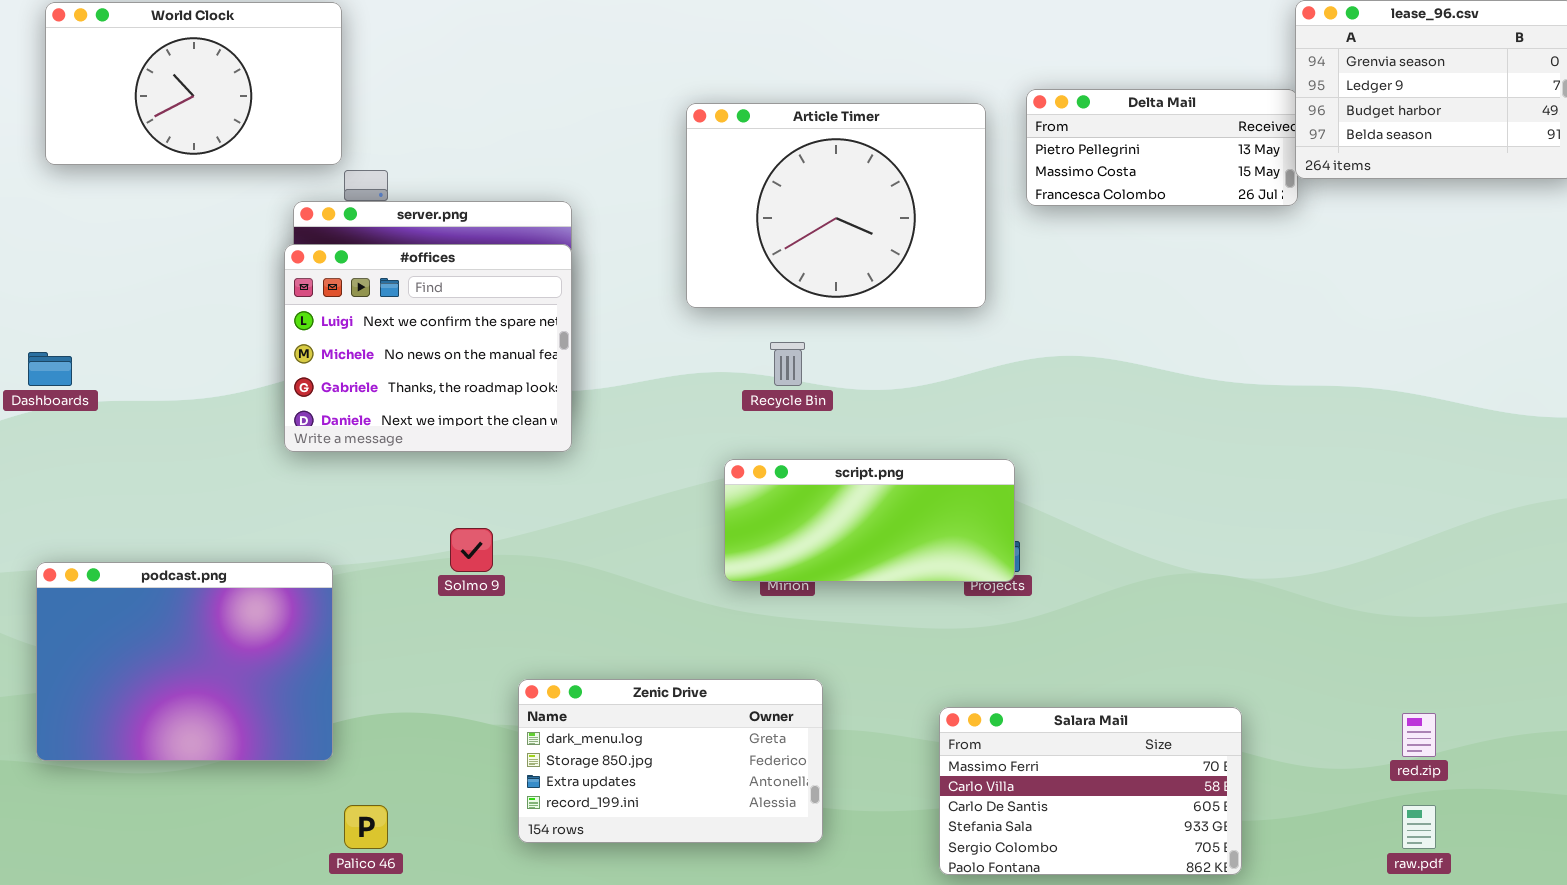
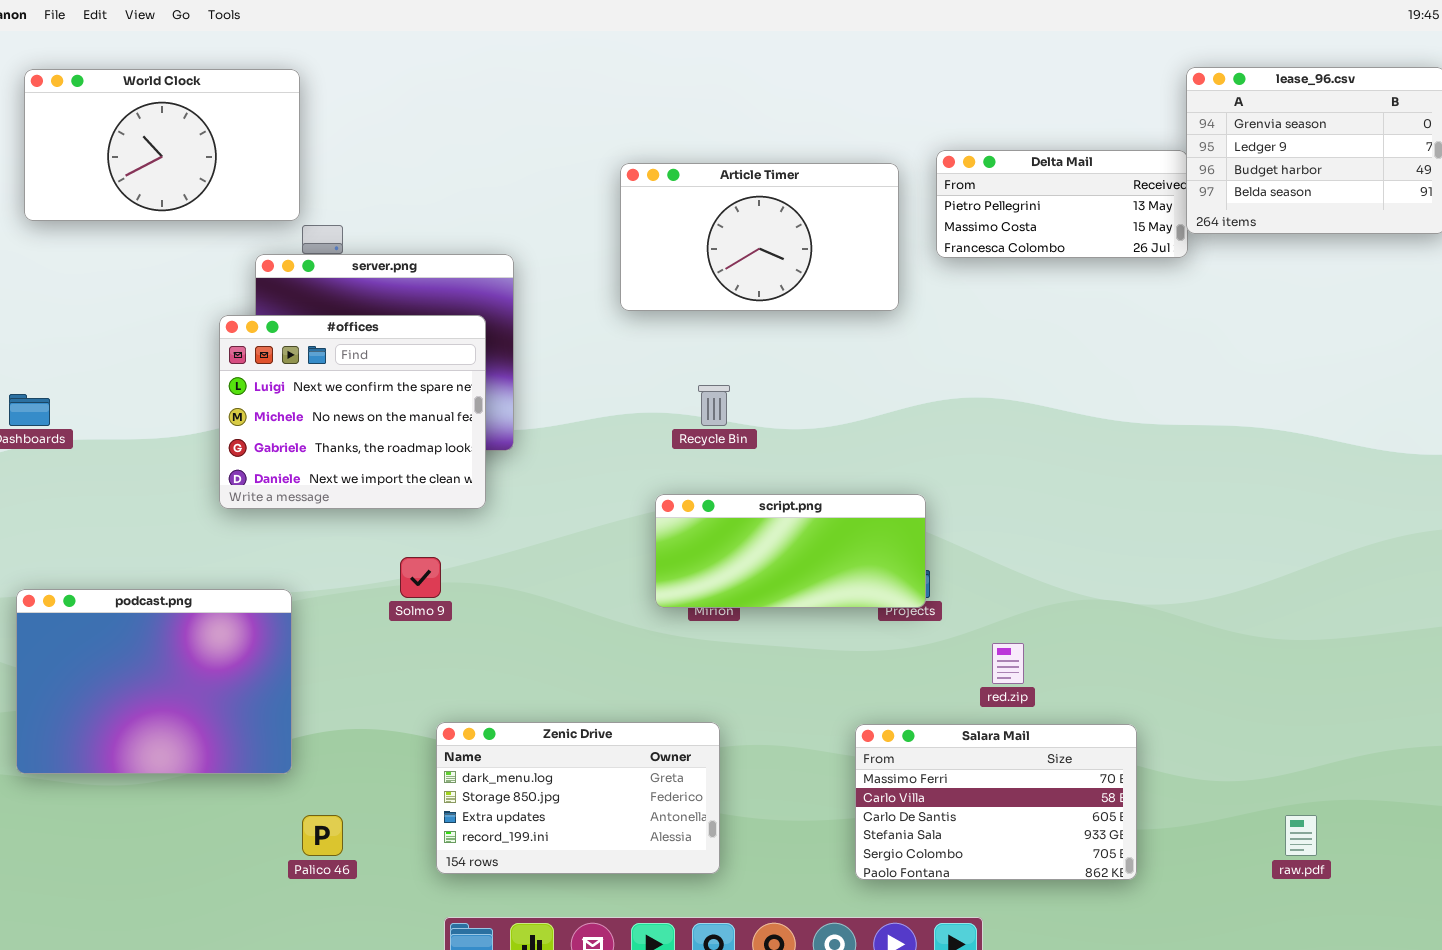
Article Timer: [686,103,986,308] -> [620,163,899,311], resized
#offices: [284,244,572,452] -> [219,315,486,509], moved
Zenic Drive: [518,679,823,843] -> [436,722,720,874], moved
red.zip: [1402,713,1436,757] -> [992,643,1024,684], moved

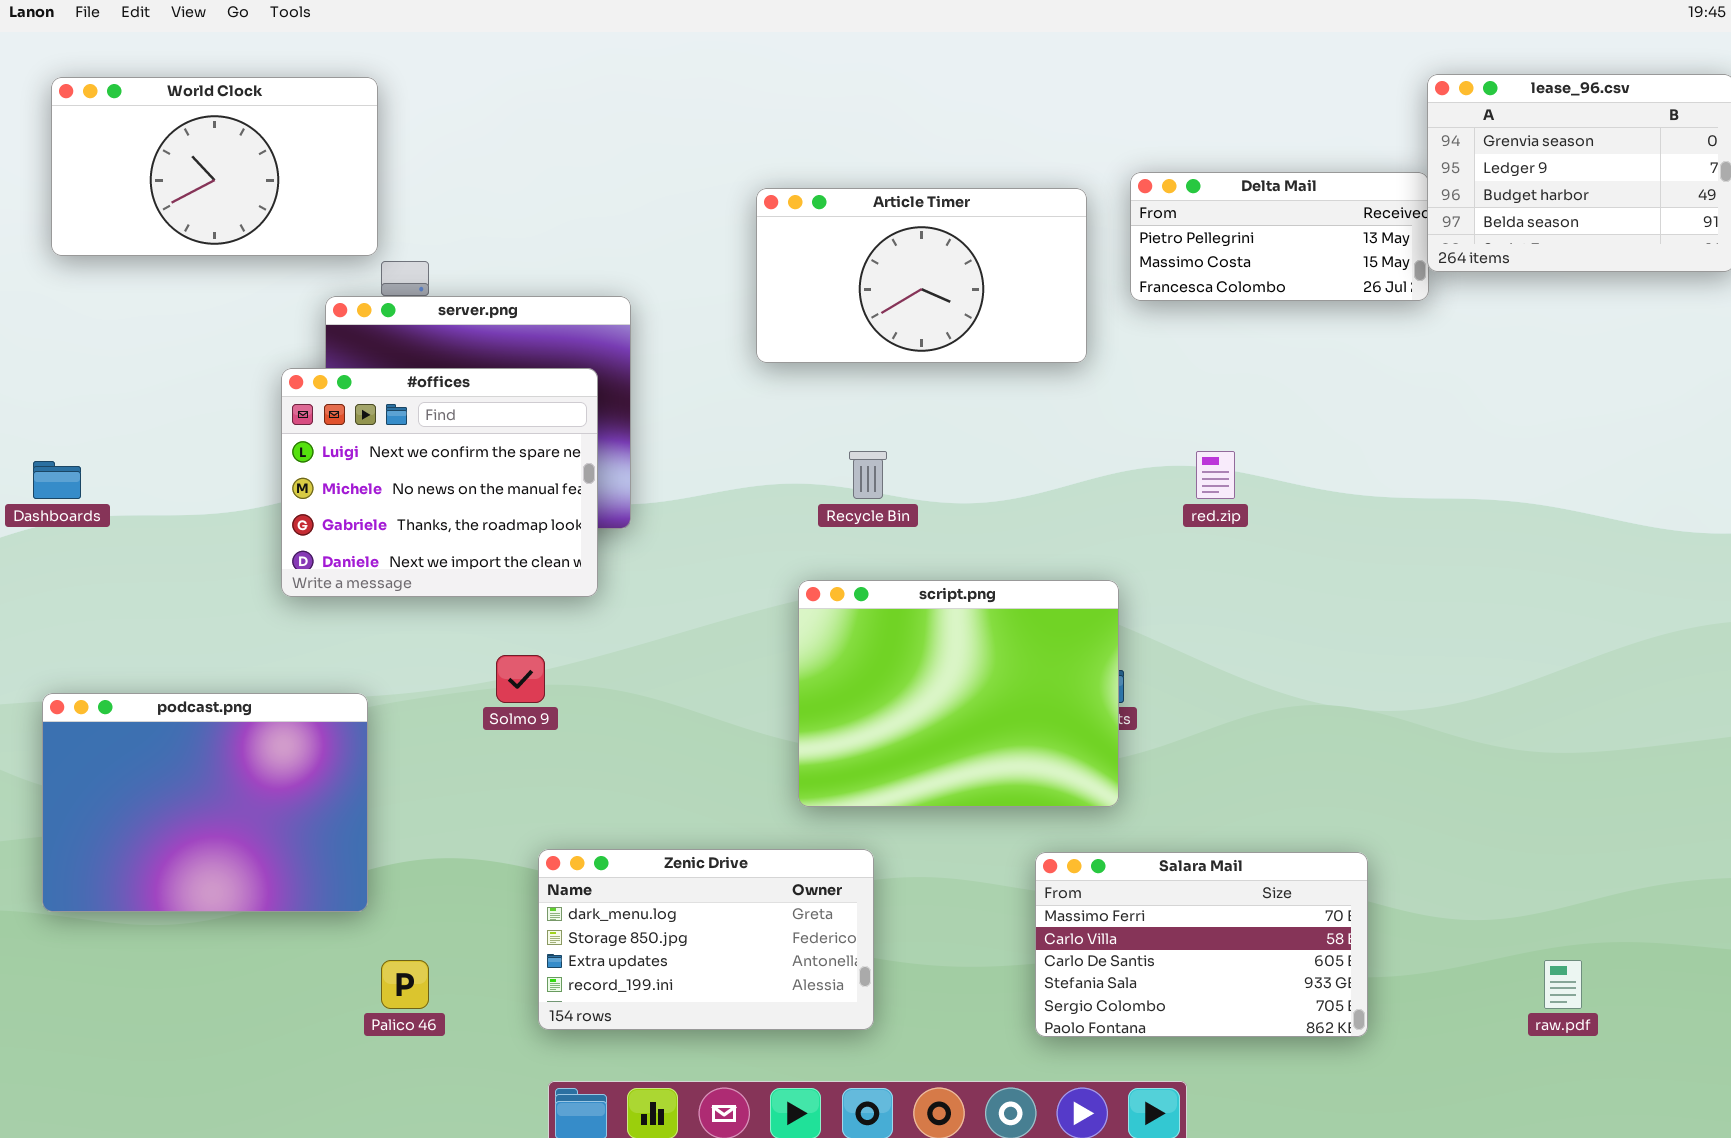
script.png: [655,494,926,608] -> [798,580,1119,807], resized
red.zip: [992,643,1024,684] -> [1196,451,1235,499], moved

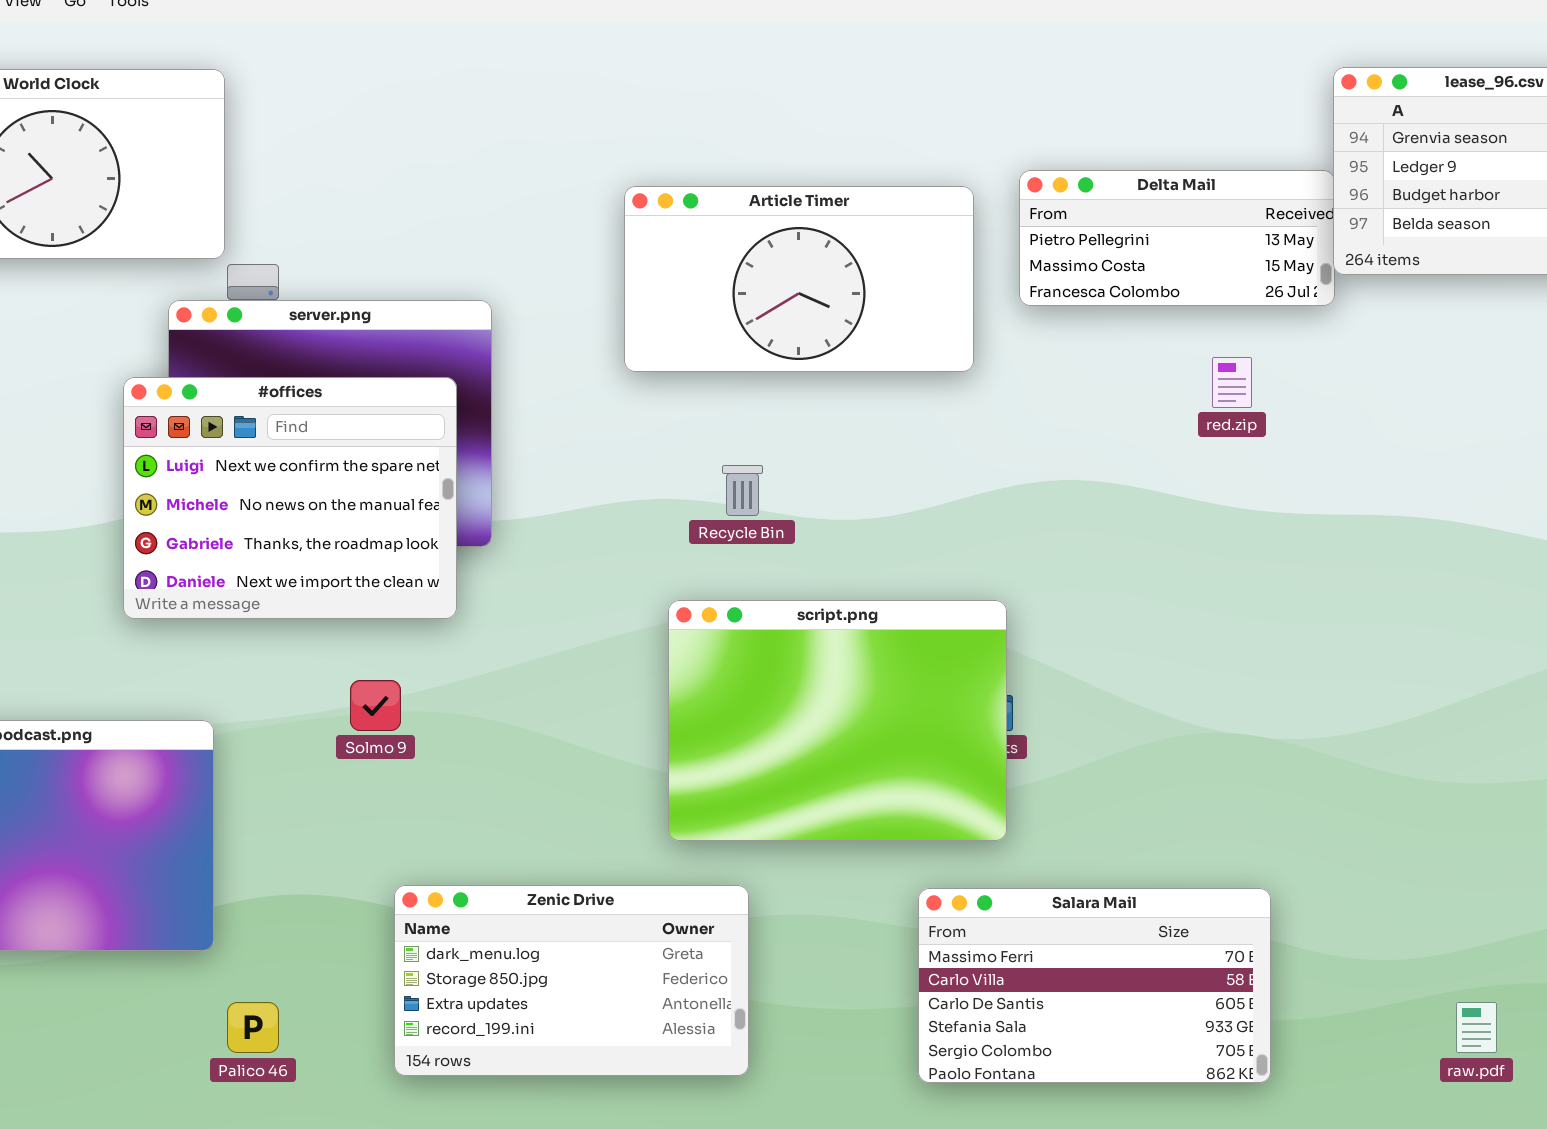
red.zip: [1196,451,1235,499] -> [1212,357,1252,408], moved

